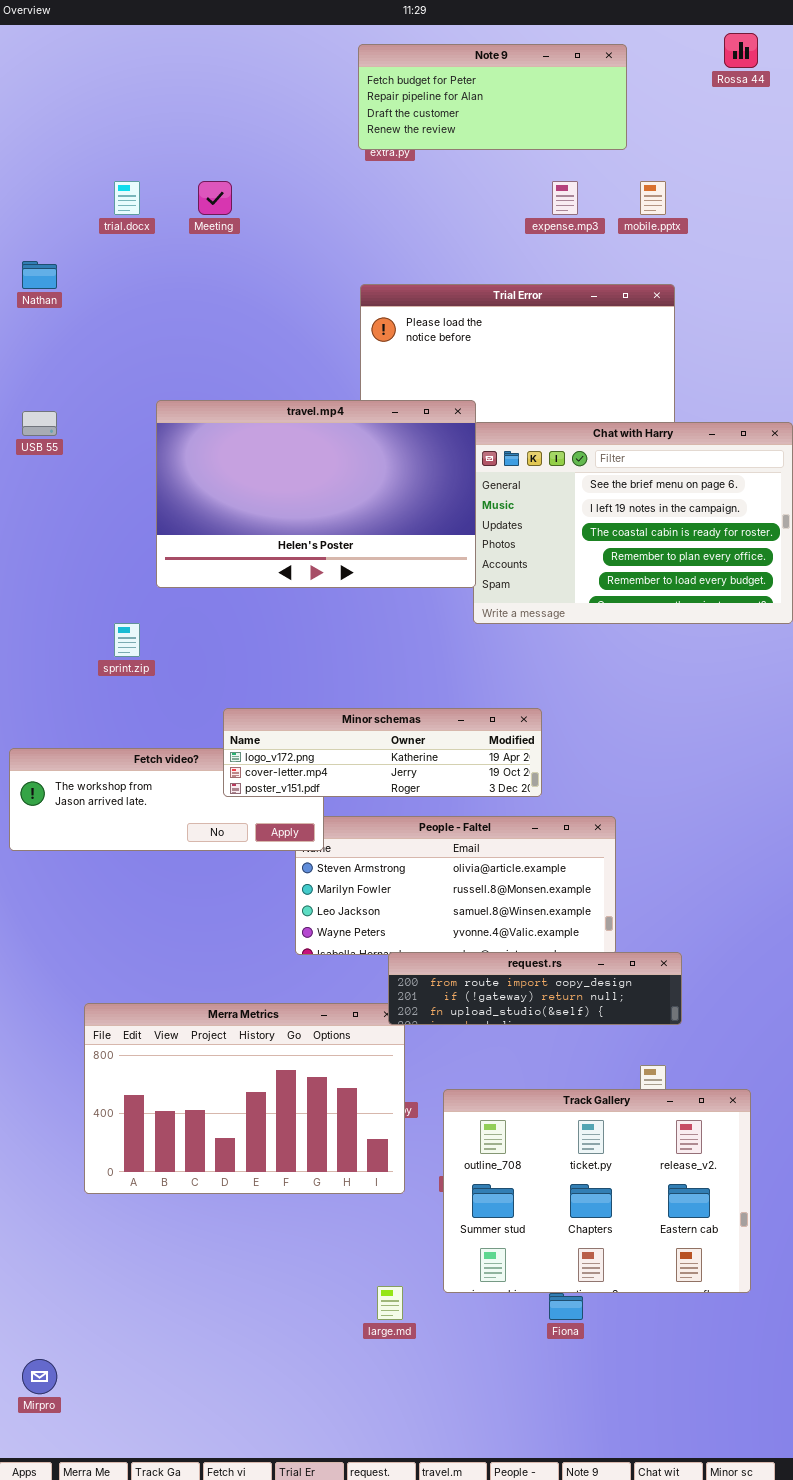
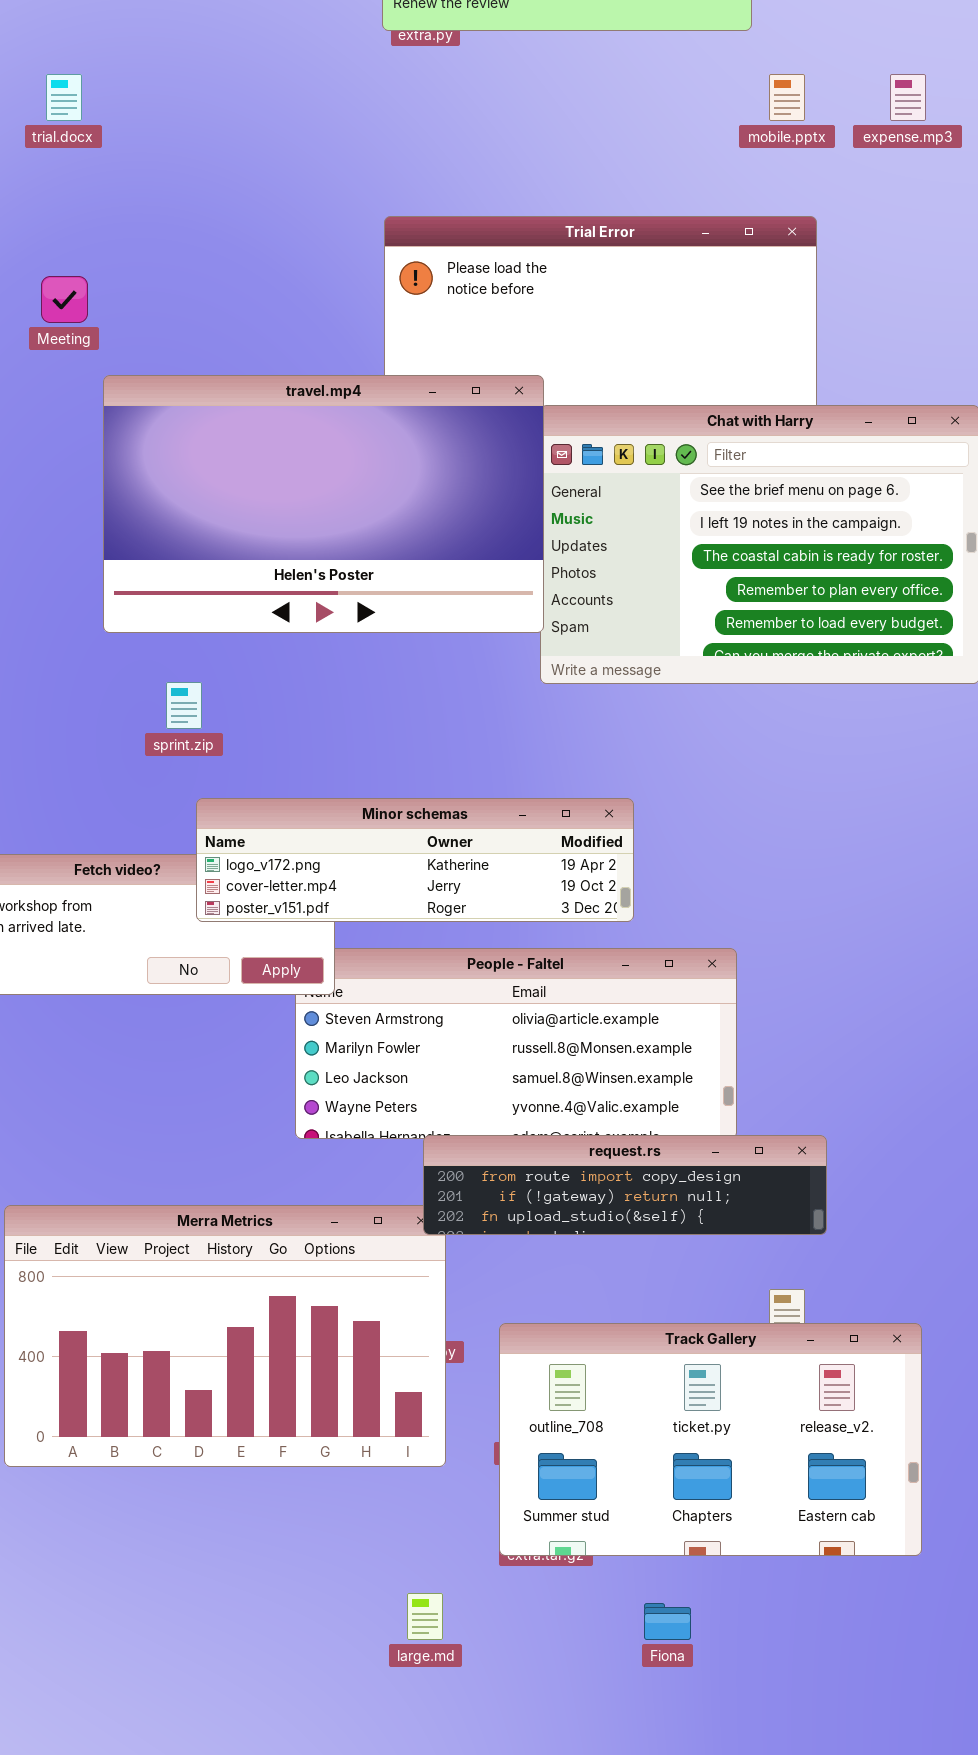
Meeting: [198,181,232,215] -> [41,276,88,323], moved
expense.mp3: [552,181,578,215] -> [890,74,926,121], moved
sprint.zip: [114,623,140,657] -> [166,682,202,729], moved
Track Gallery: [443,1089,751,1293] -> [499,1323,922,1556], resized

